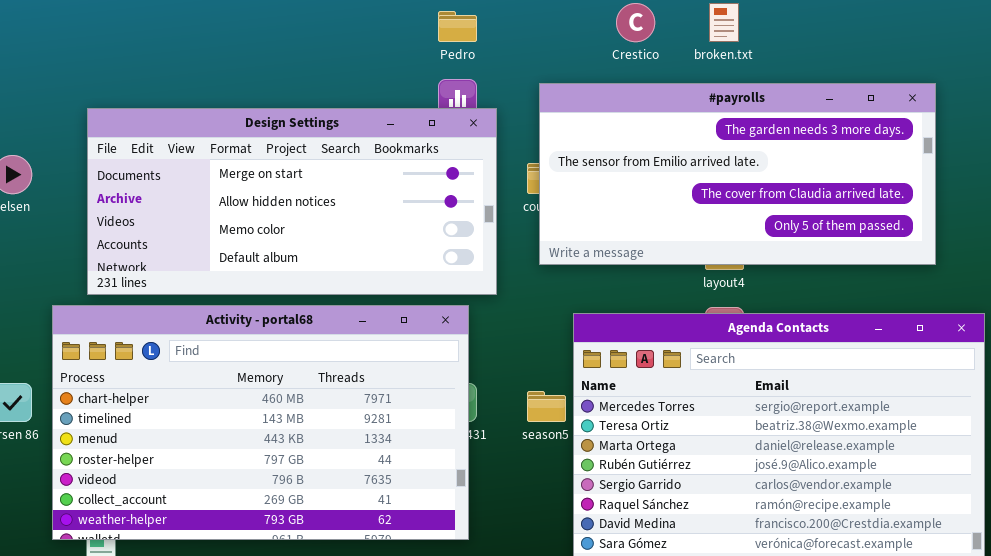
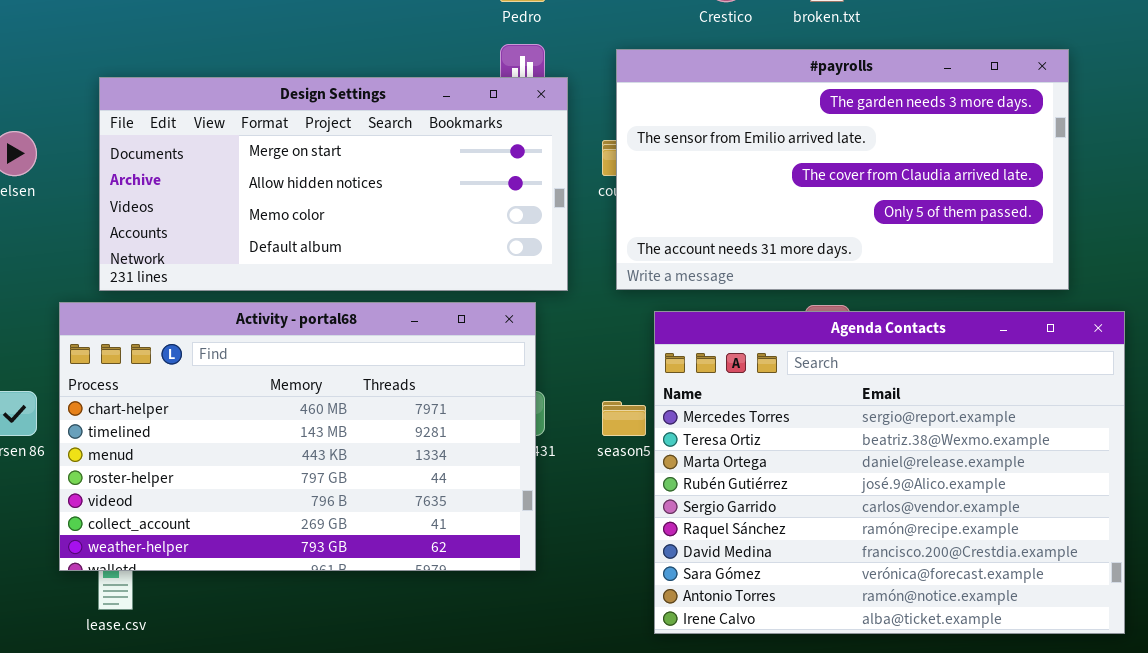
#payrolls: [539,83,936,265] -> [616,49,1069,290], resized

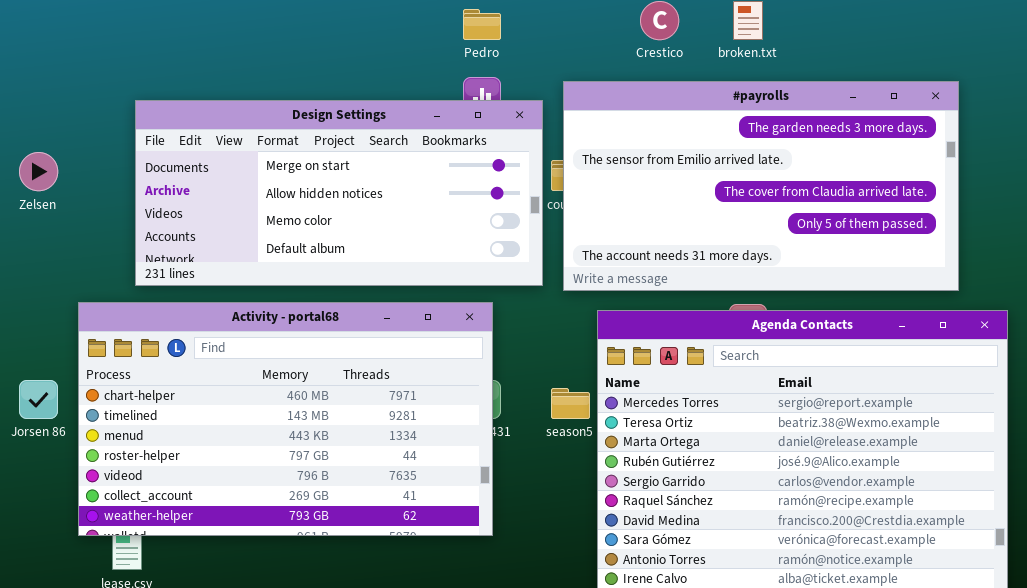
Design Settings: [99,77,568,291] -> [135,100,543,286], moved

